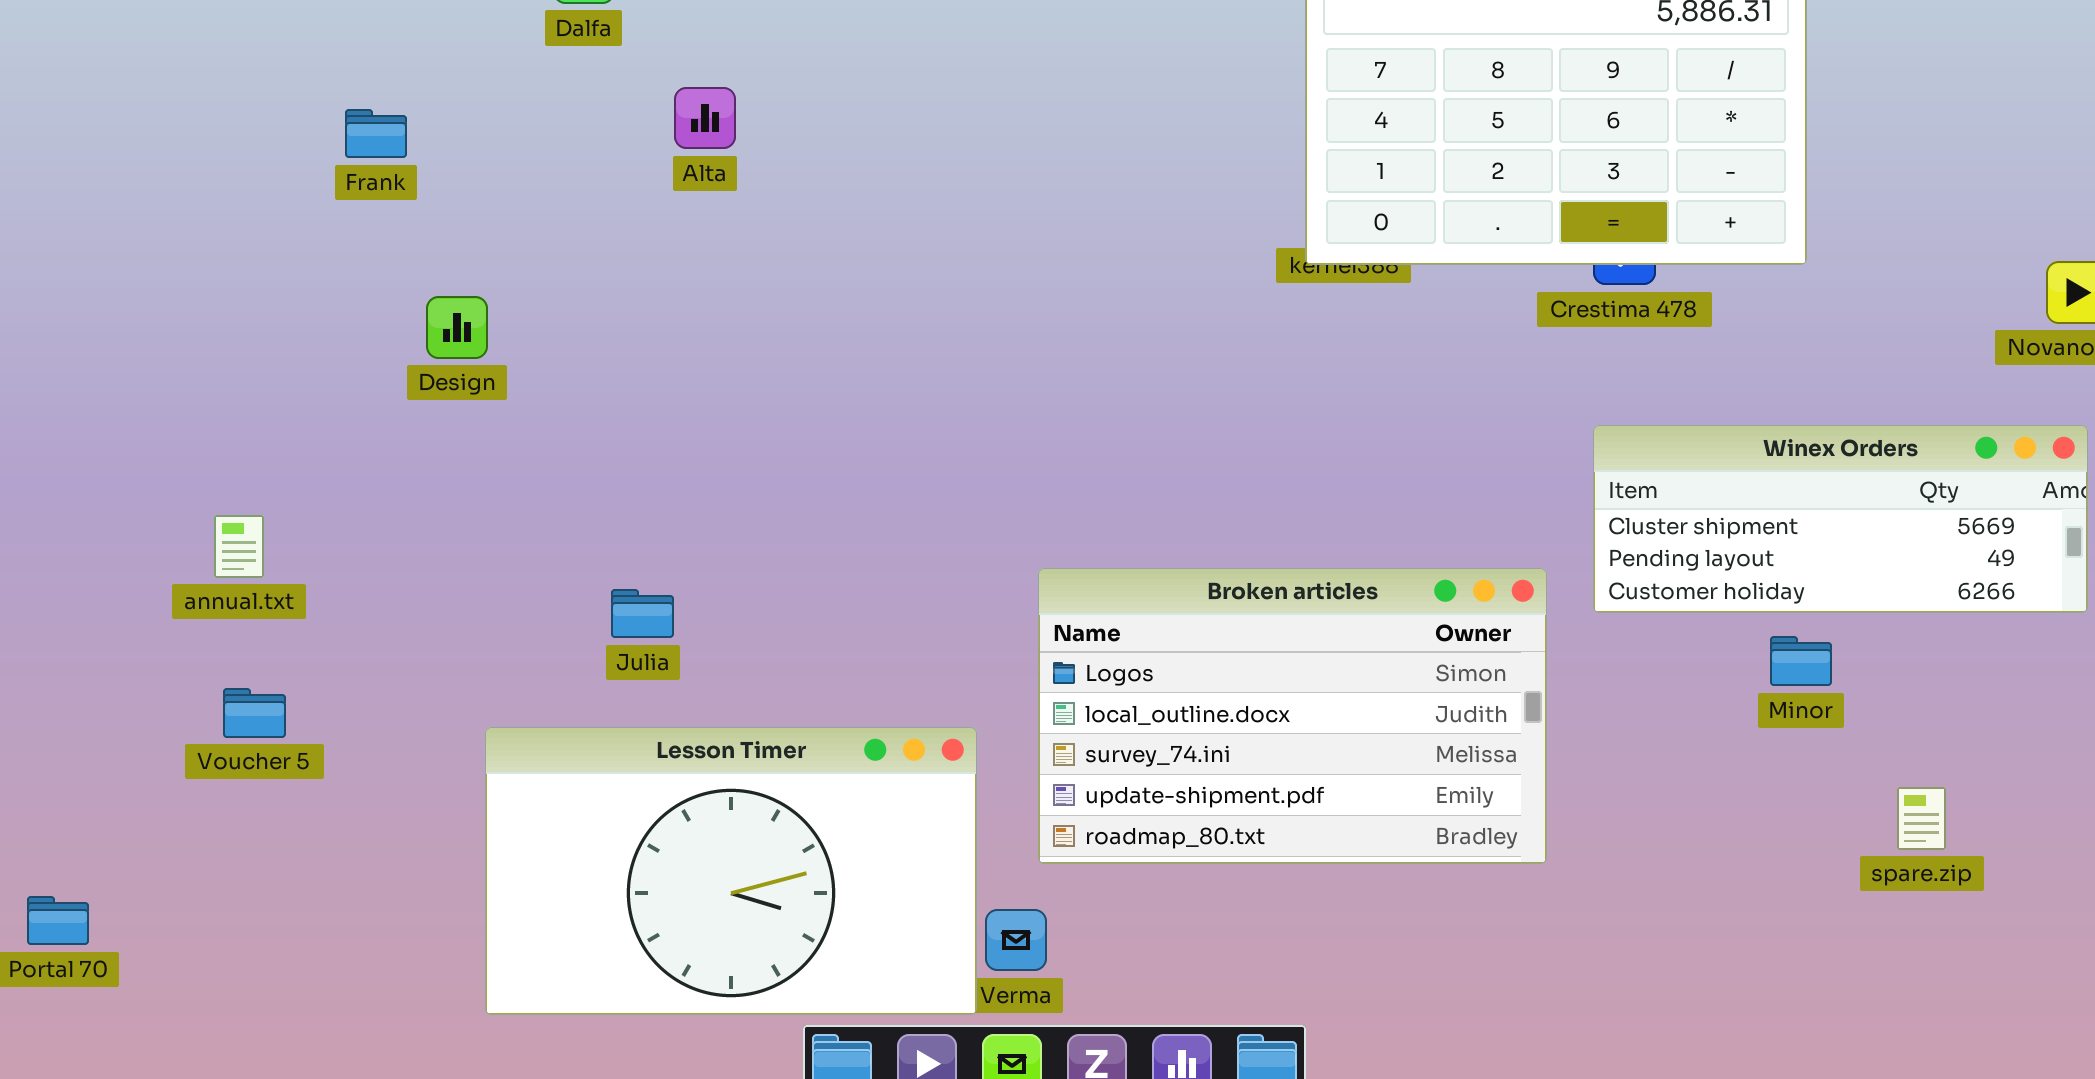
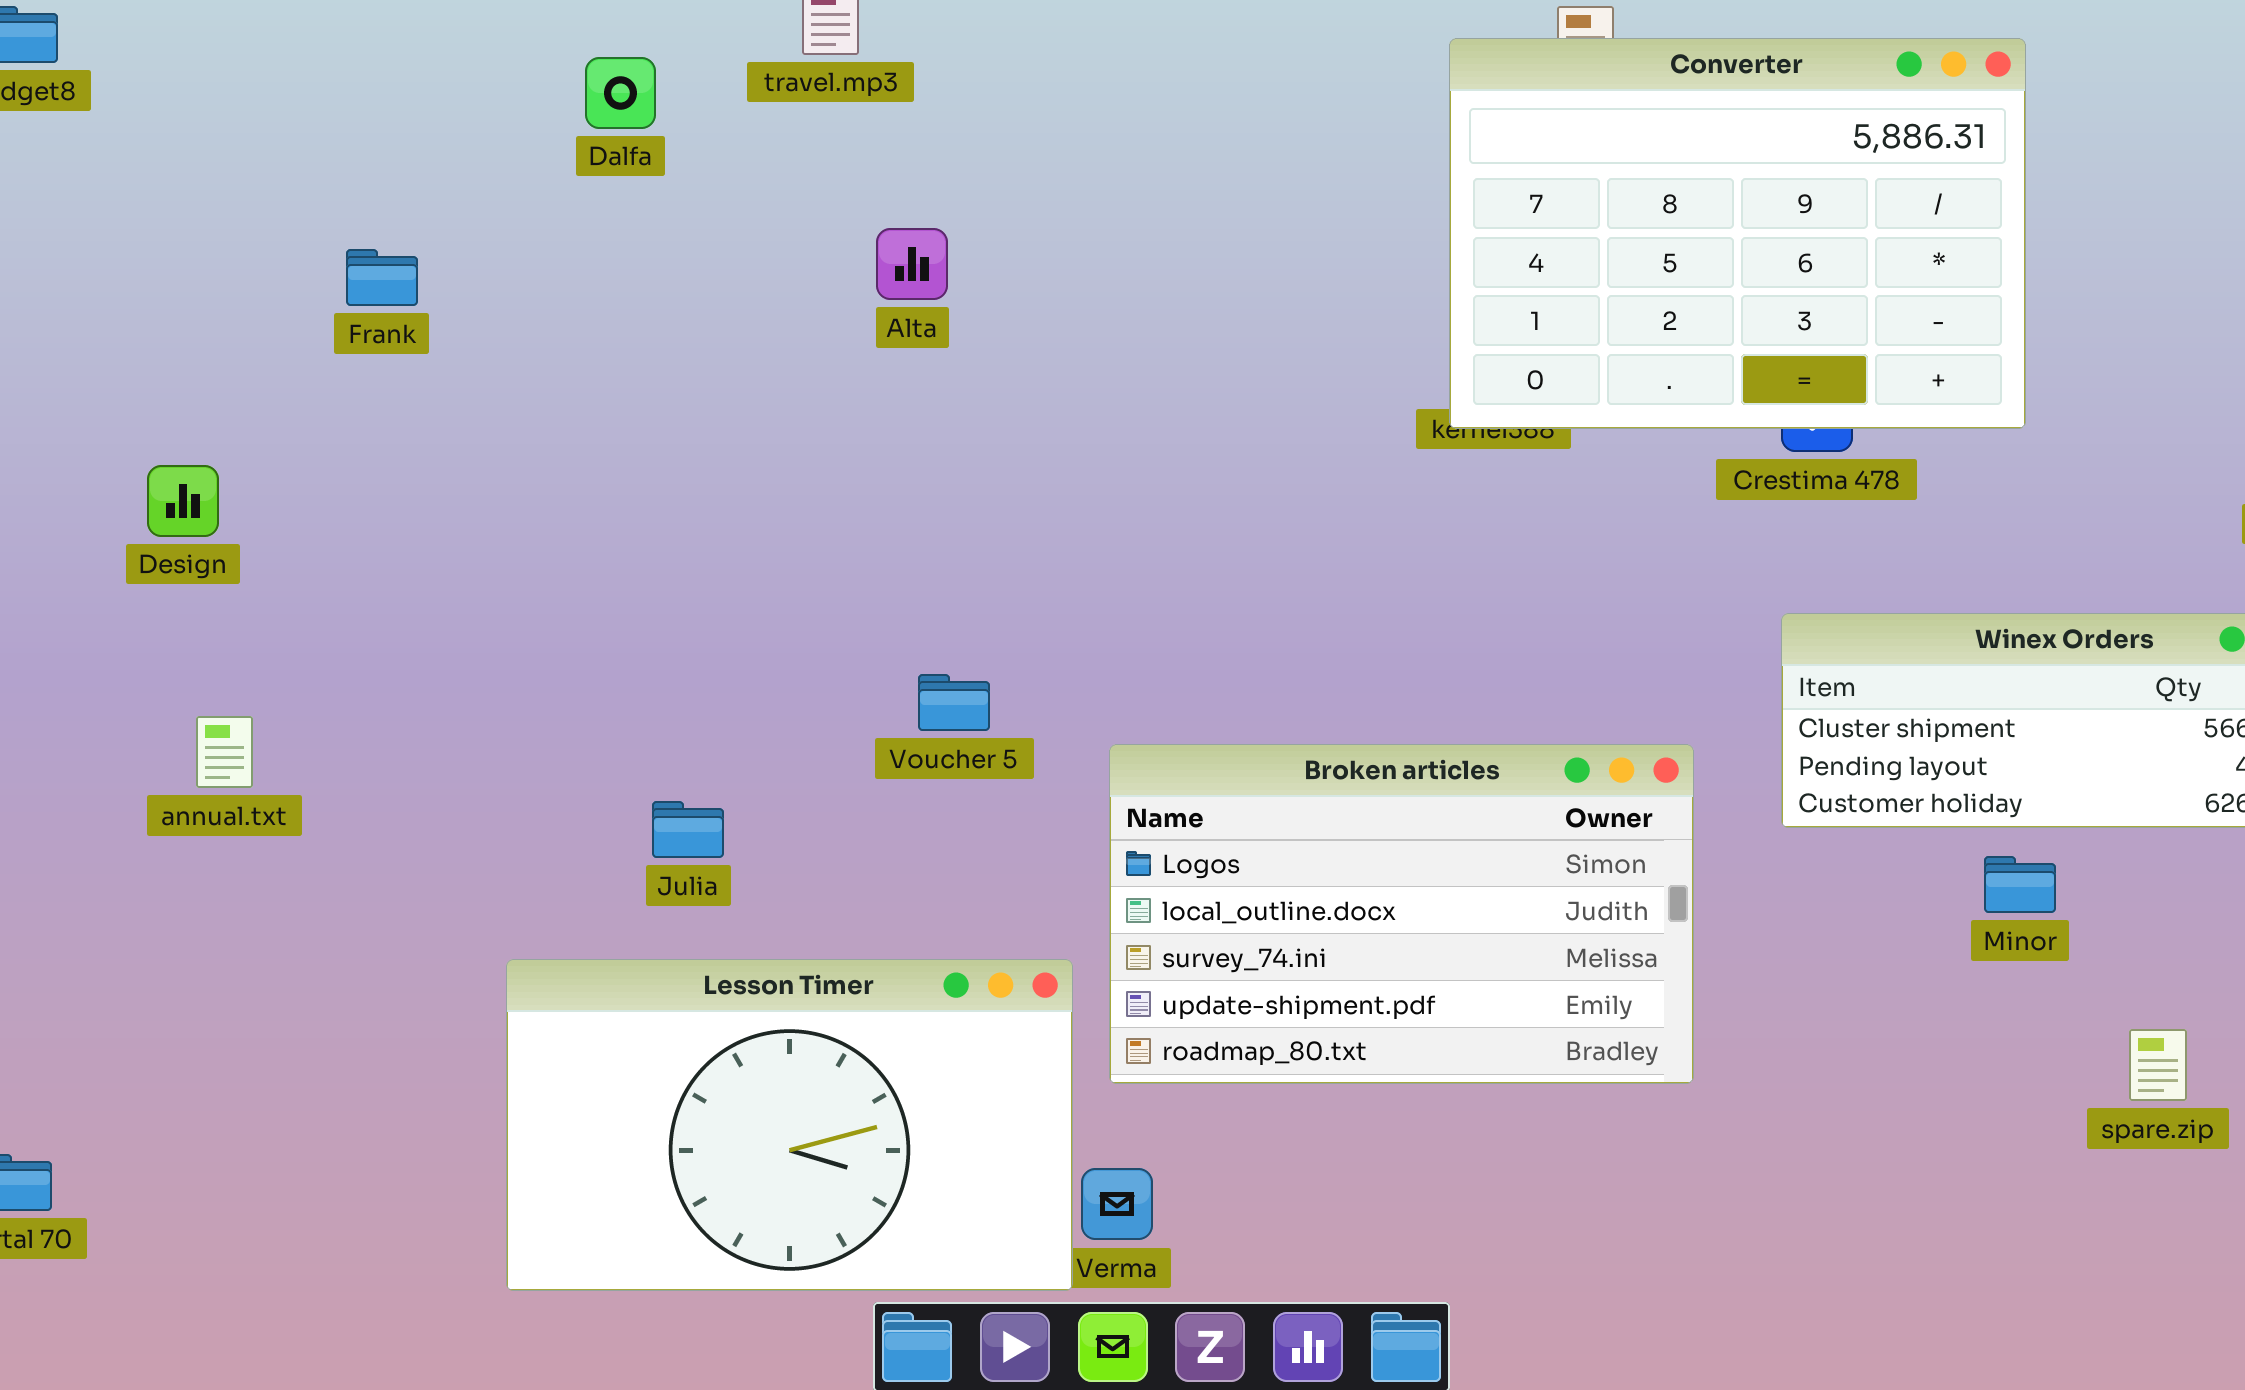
Alta: [674,87,736,149] -> [876,228,948,300], moved
Design: [426,296,488,359] -> [147,465,219,537], moved
Broken articles: [1038,568,1547,864] -> [1109,744,1694,1084], moved
Voucher 5: [223,688,286,738] -> [918,674,990,731], moved

